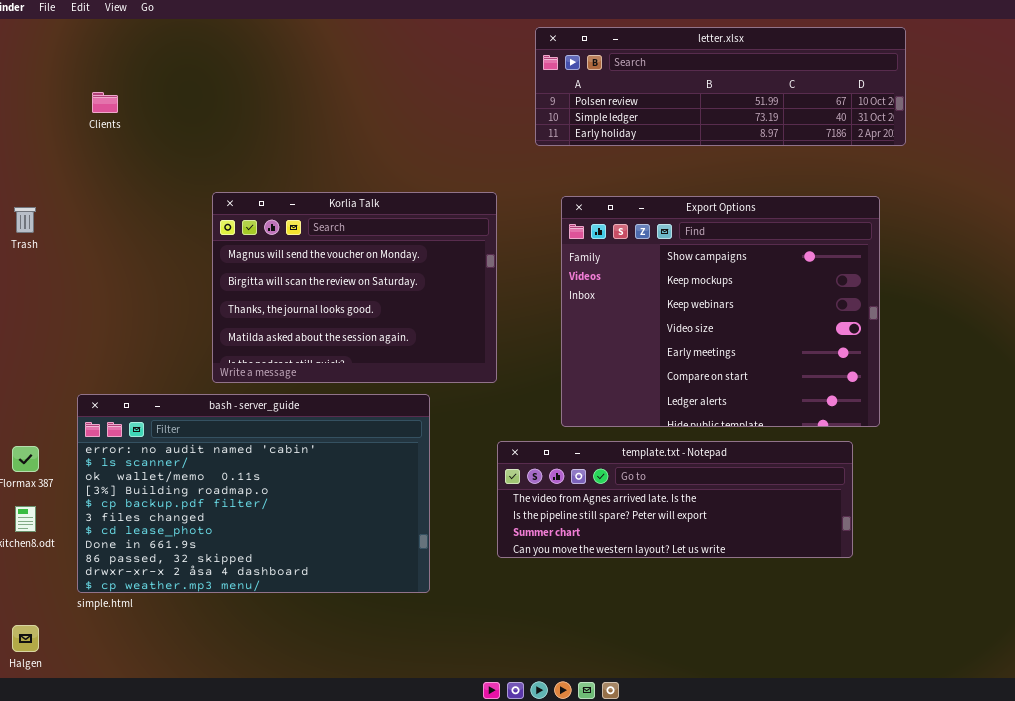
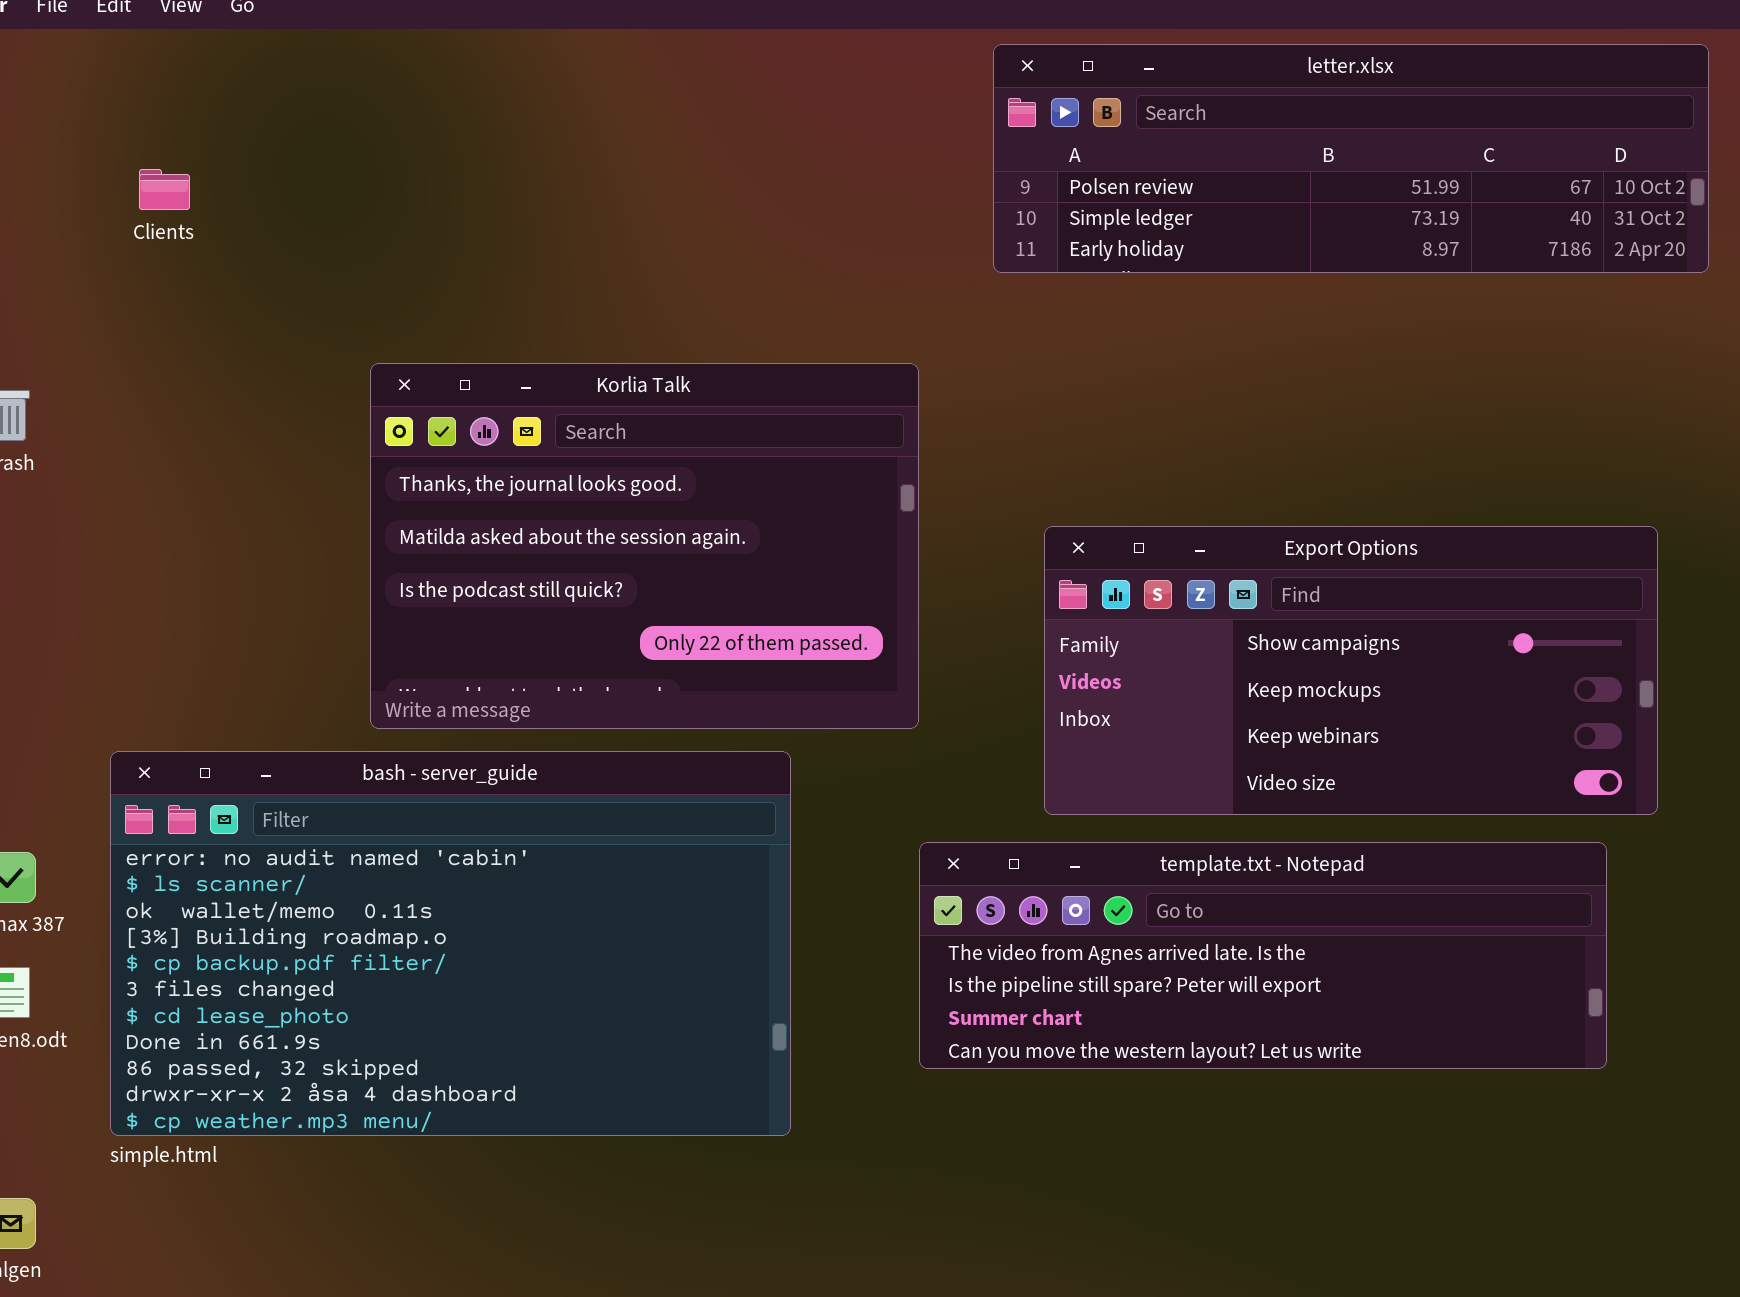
Korlia Talk: [212,192,497,383] -> [370,363,919,729], scrolled down 2 rows
Export Options: [561,196,880,427] -> [1044,526,1658,815], resized

